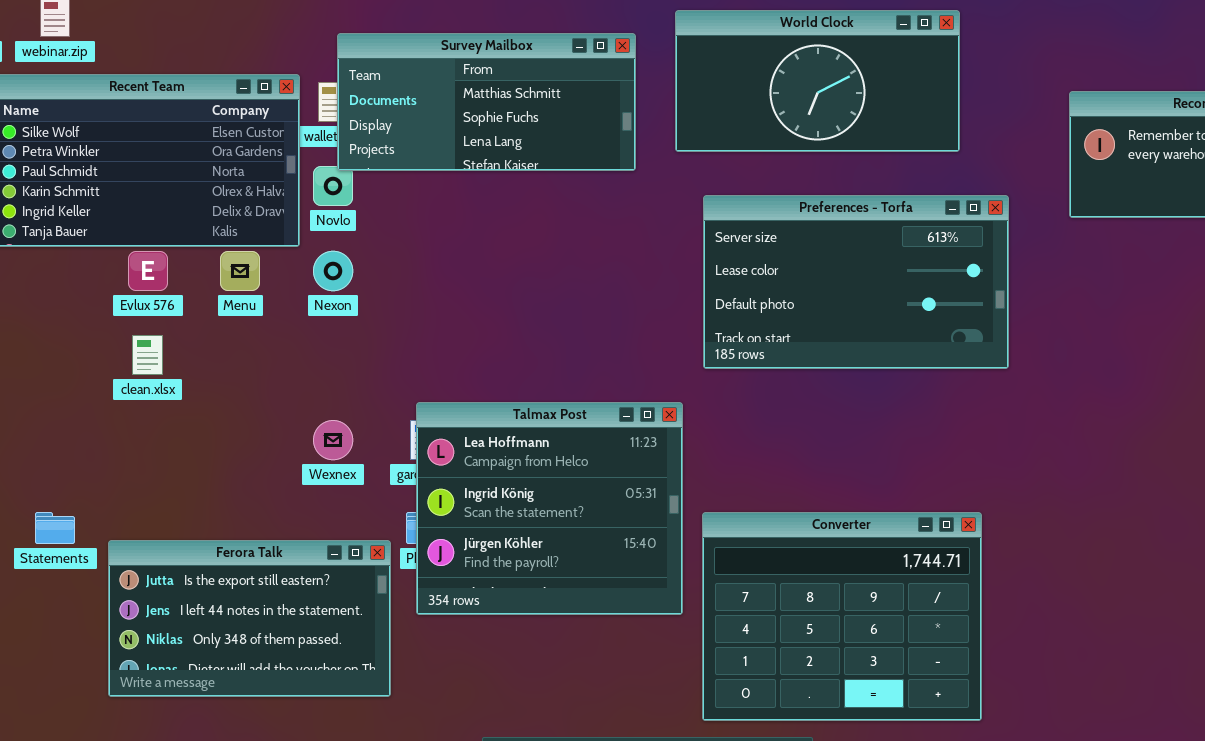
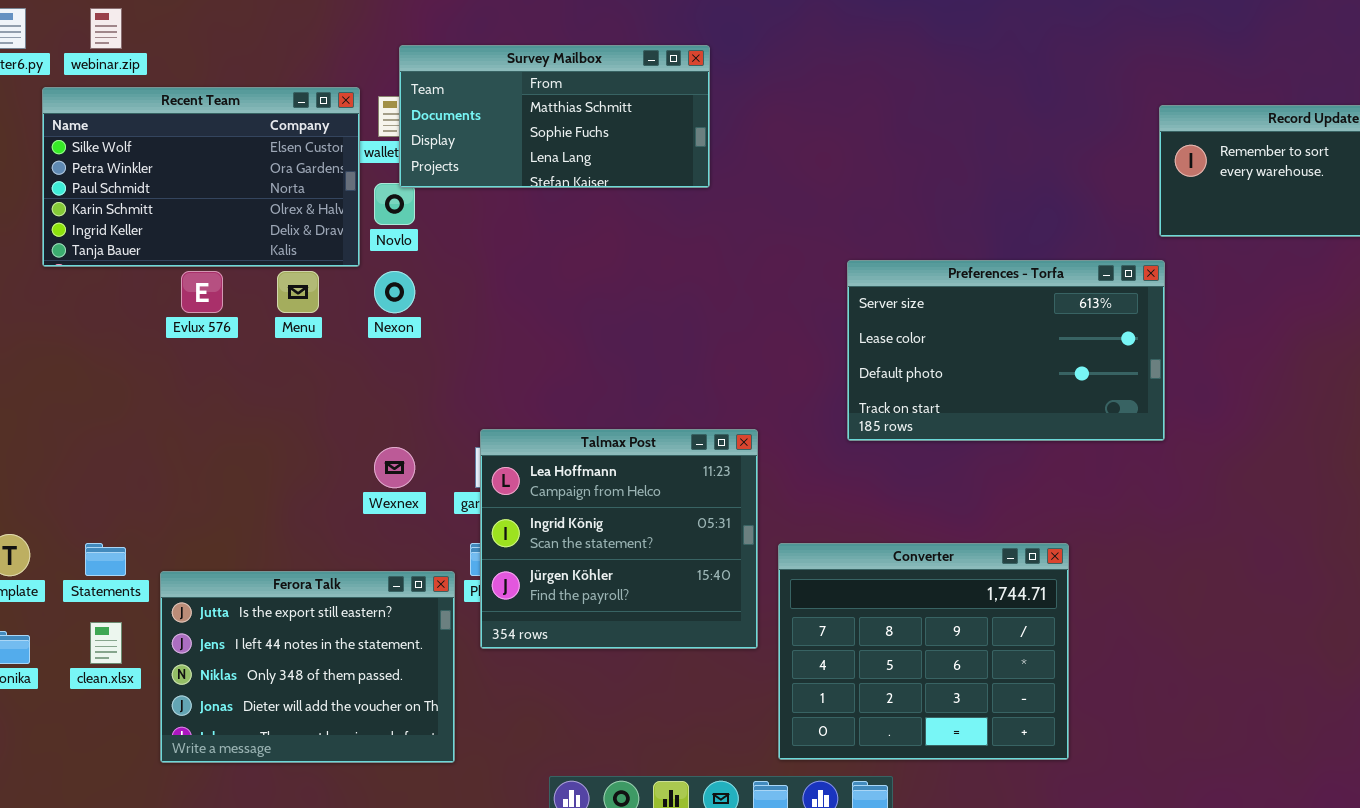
World Clock: [675,10,960,152] -> none, closed
Preferences - Torfa: [703,195,1009,369] -> [847,260,1165,441], moved
clean.xlsx: [132,335,163,375] -> [90,622,122,664], moved
Ferora Talk: [108,540,391,697] -> [160,571,455,763], resized

